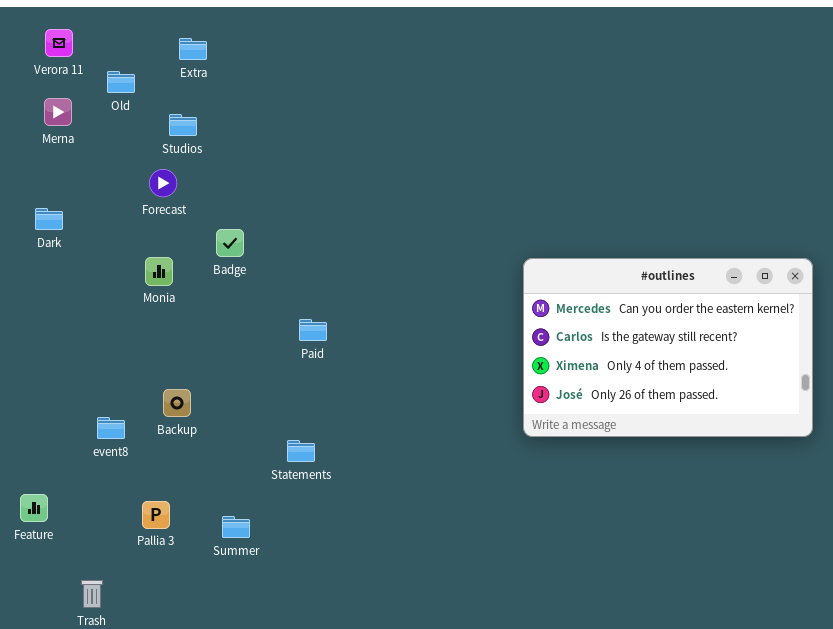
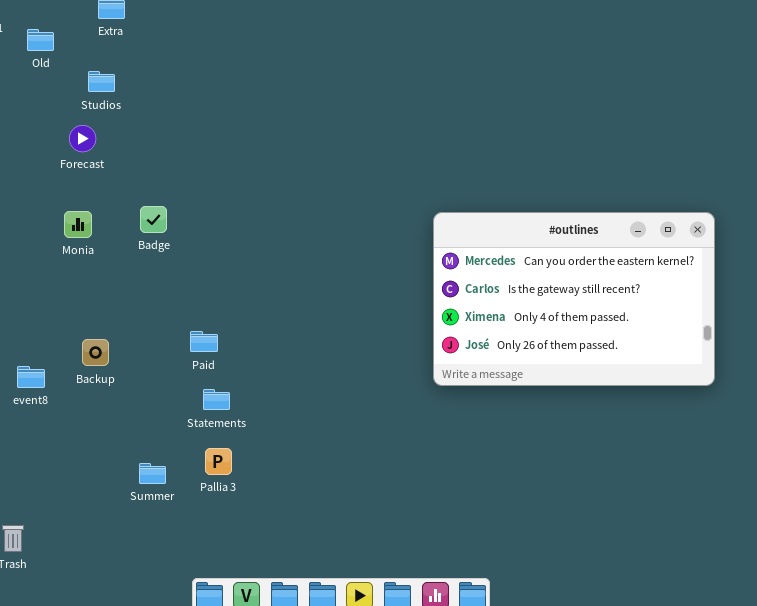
Badge: [216,229,244,257] -> [140,206,167,233], moved
Paid: [299,319,327,341] -> [190,331,218,352], moved
Pallia 3: [142,501,170,529] -> [205,448,232,475], moved

